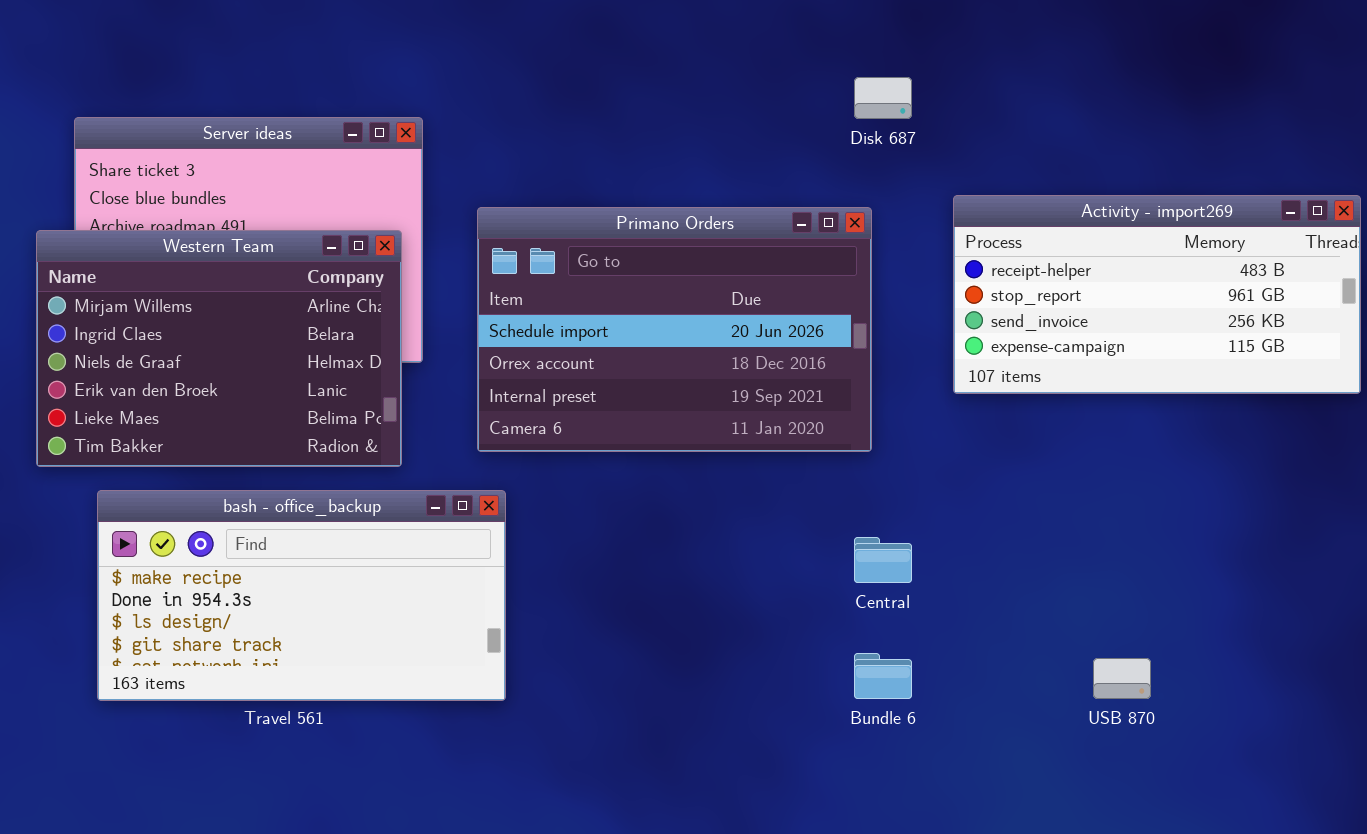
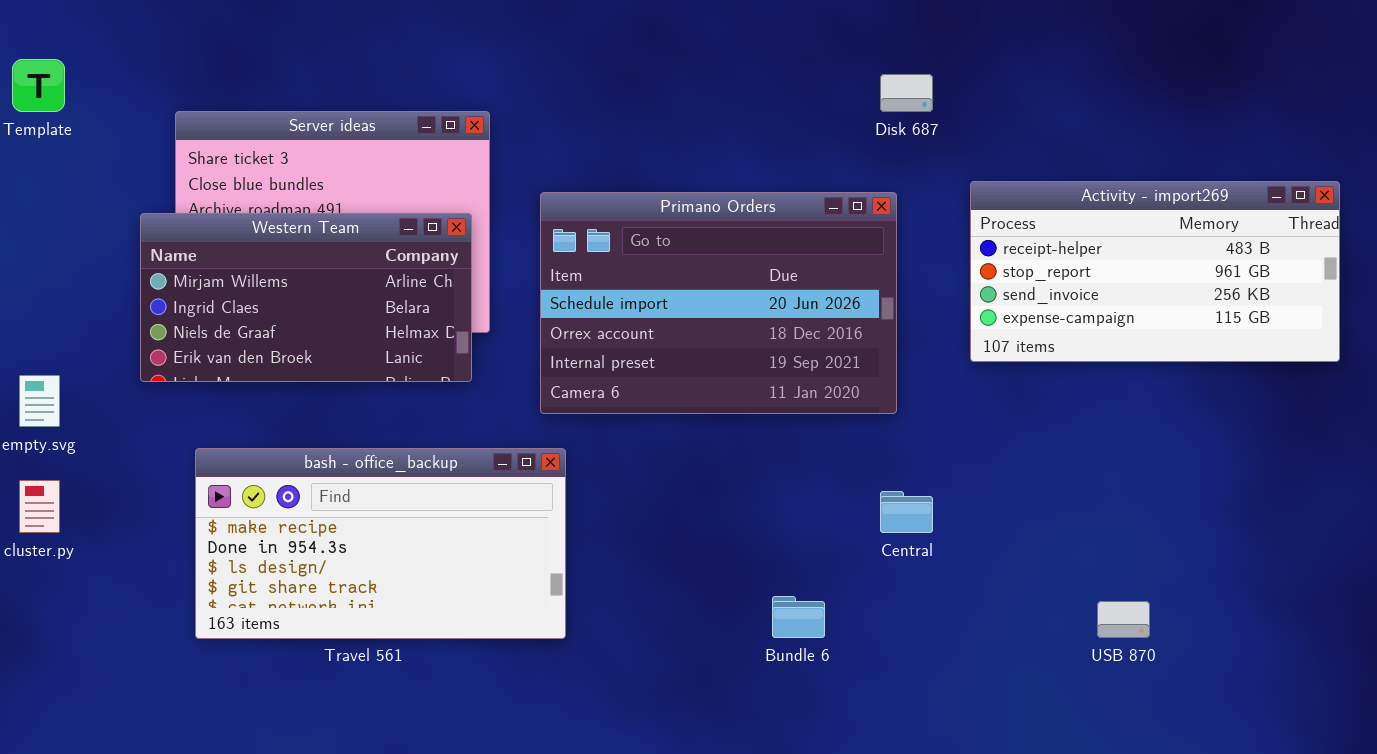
Western Team: [36,230,402,467] -> [140,213,472,382], resized
Bundle 6: [854,653,912,699] -> [772,596,825,638], moved

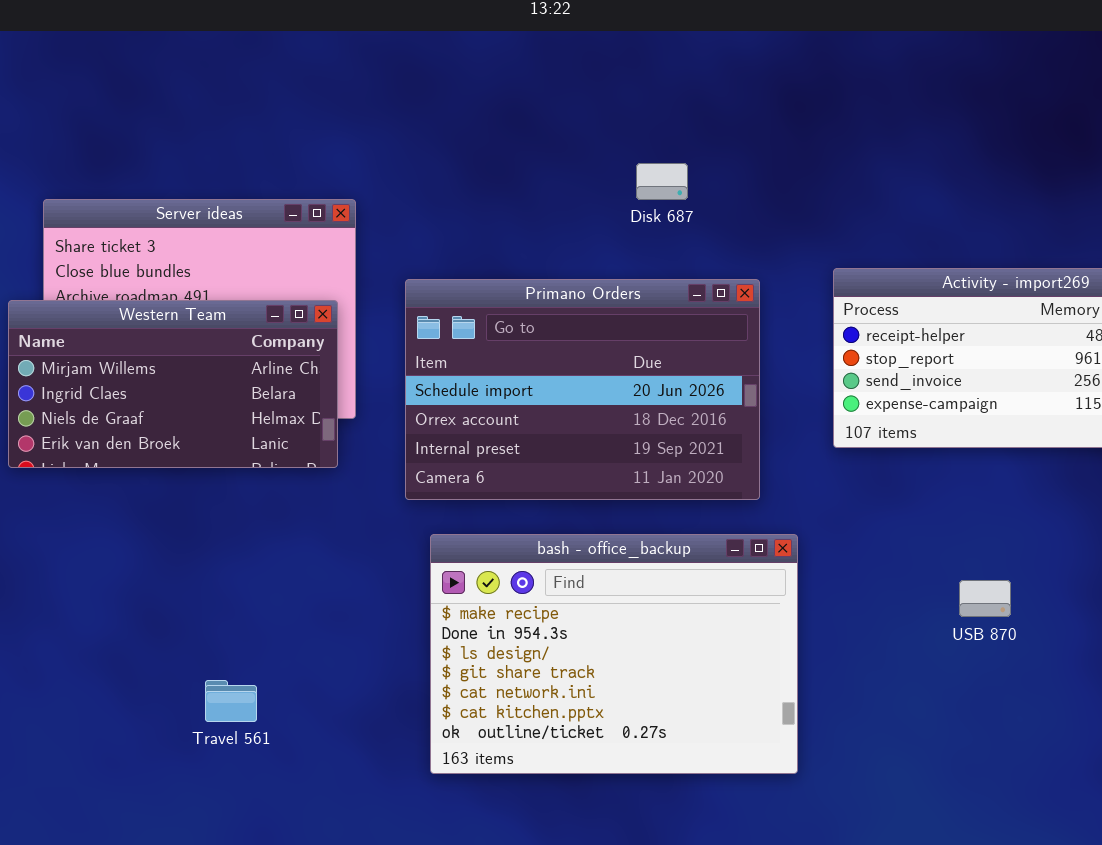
Disk 687: [880,74,933,112] -> [636,163,688,200], moved
bash - office_backup: [195,448,566,639] -> [430,534,798,774], moved, resized
USB 870: [1097,601,1150,638] -> [959,580,1011,617], moved

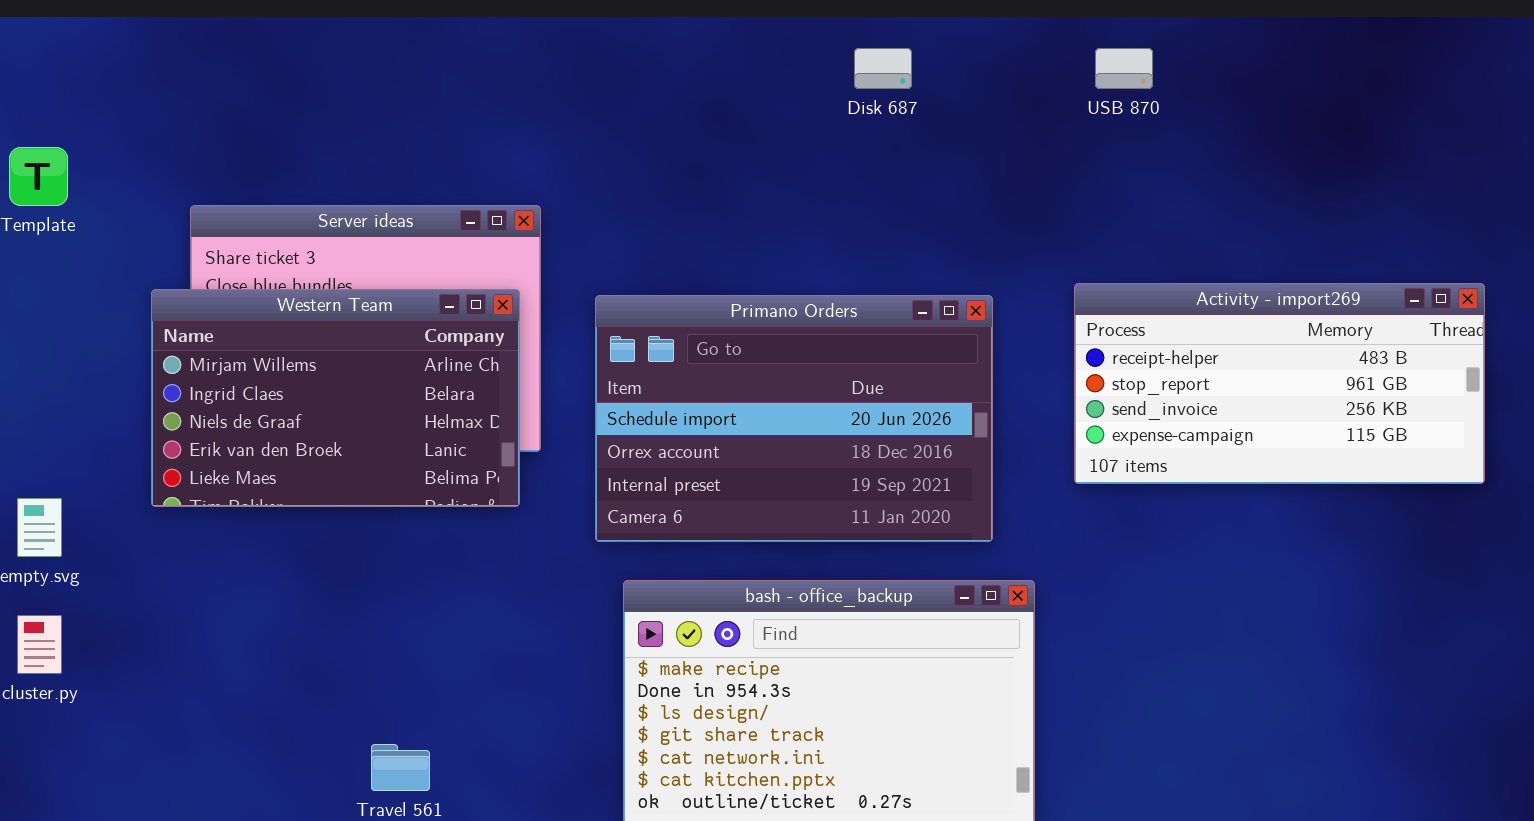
Disk 687: [636,163,688,200] -> [854,48,912,89], moved
Western Team: [8,300,338,468] -> [151,289,520,507], resized
USB 870: [959,580,1011,617] -> [1095,48,1153,89], moved

